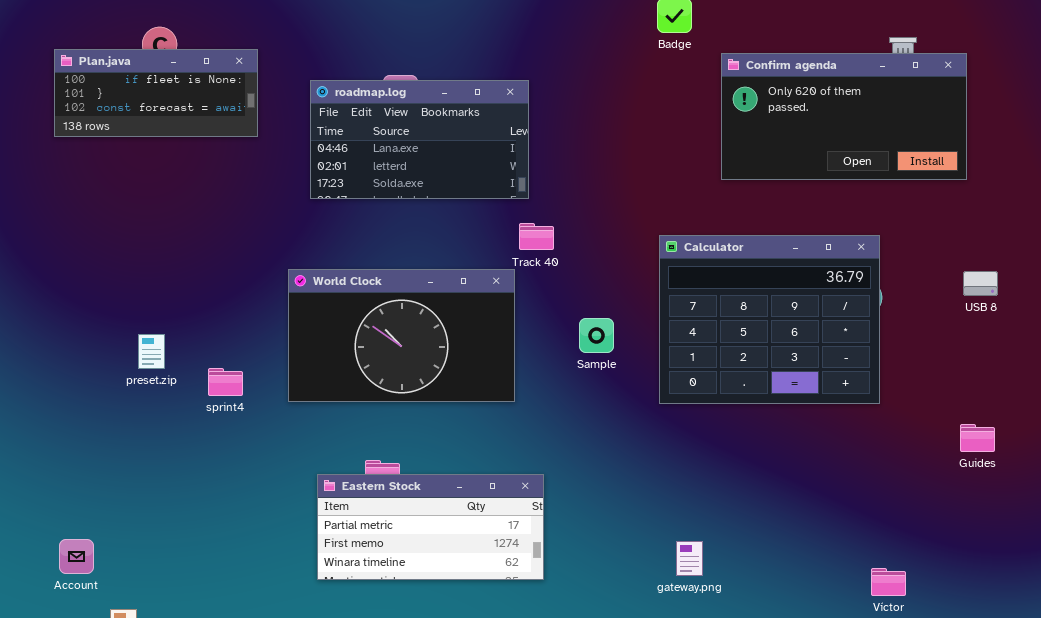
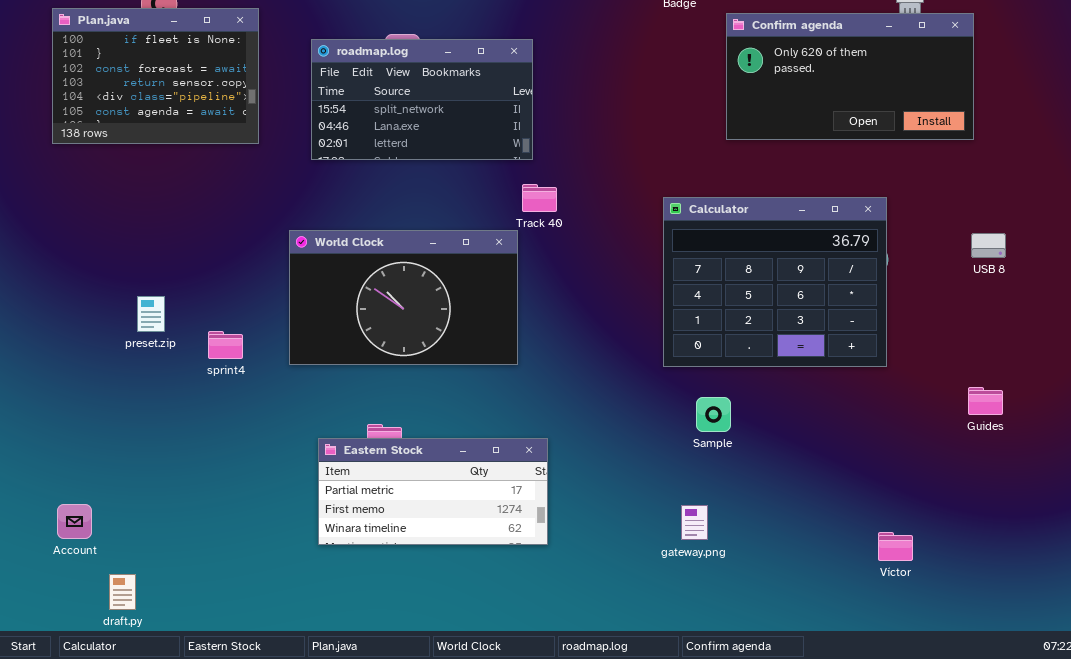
Plan.java: [54,49,258,137] -> [52,8,259,144], resized
roadmap.log: [310,80,529,199] -> [311,39,533,160], scrolled up 1 row
Sample: [579,318,614,353] -> [696,397,731,432], moved

